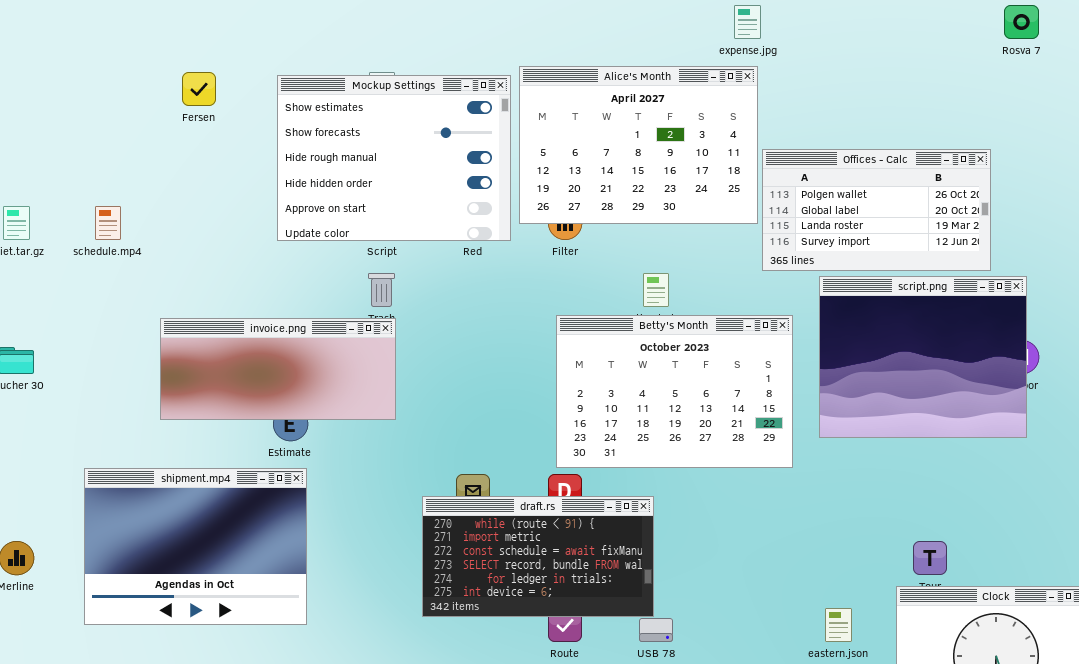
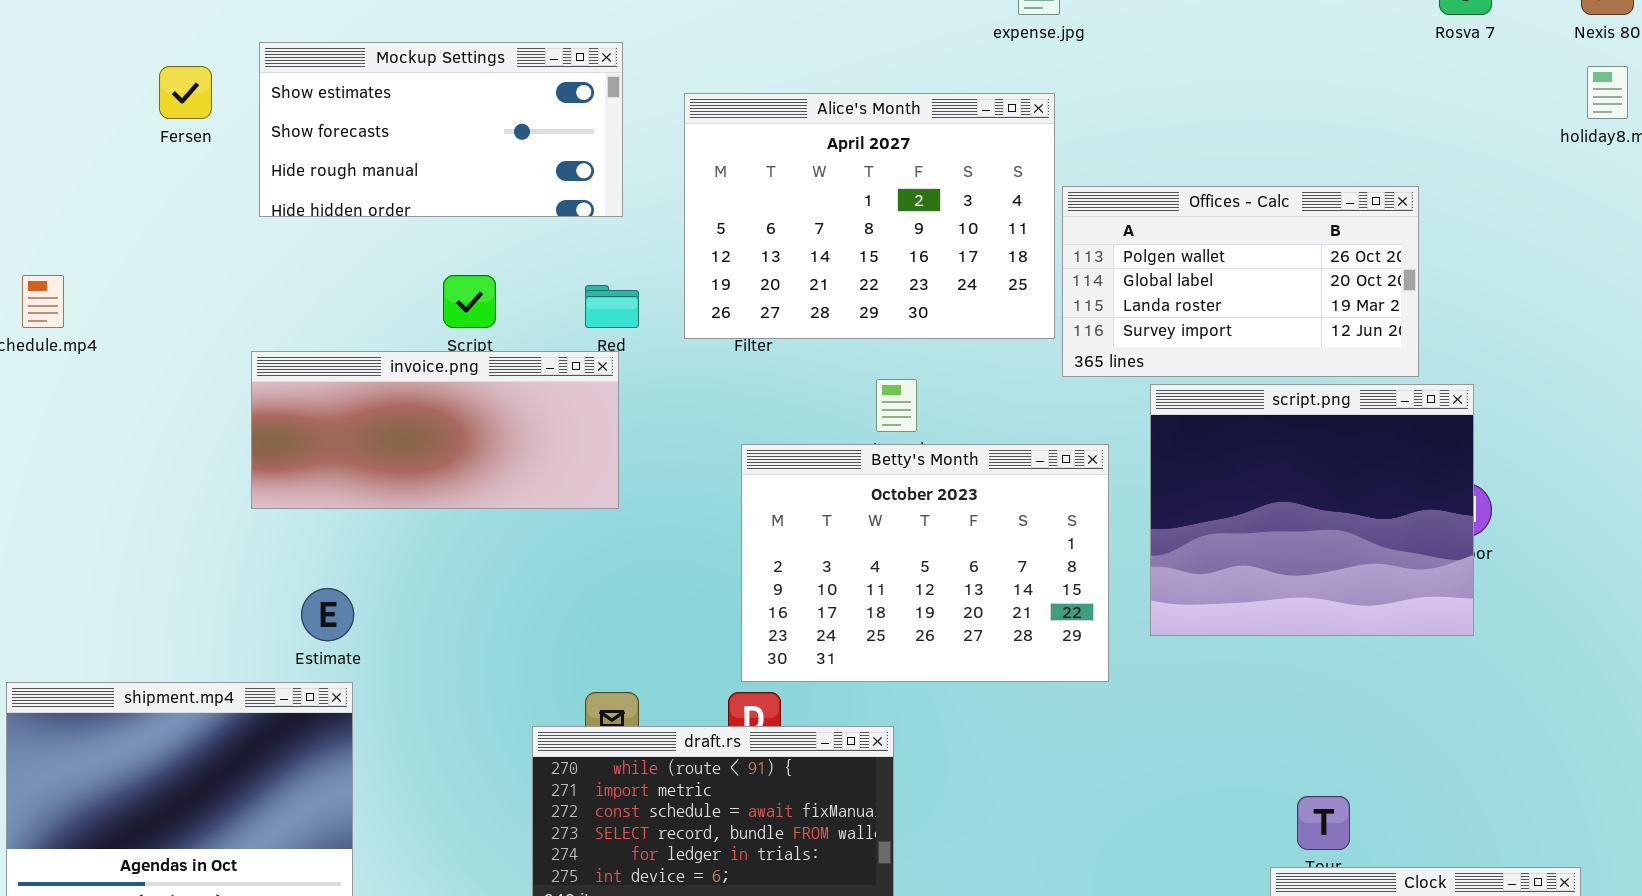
Alice's Month: [519,66,758,224] -> [684,93,1055,339], moved
Mockup Settings: [277,75,511,241] -> [259,42,623,217], moved, resized
invoice.png: [160,318,396,420] -> [251,351,619,509], moved

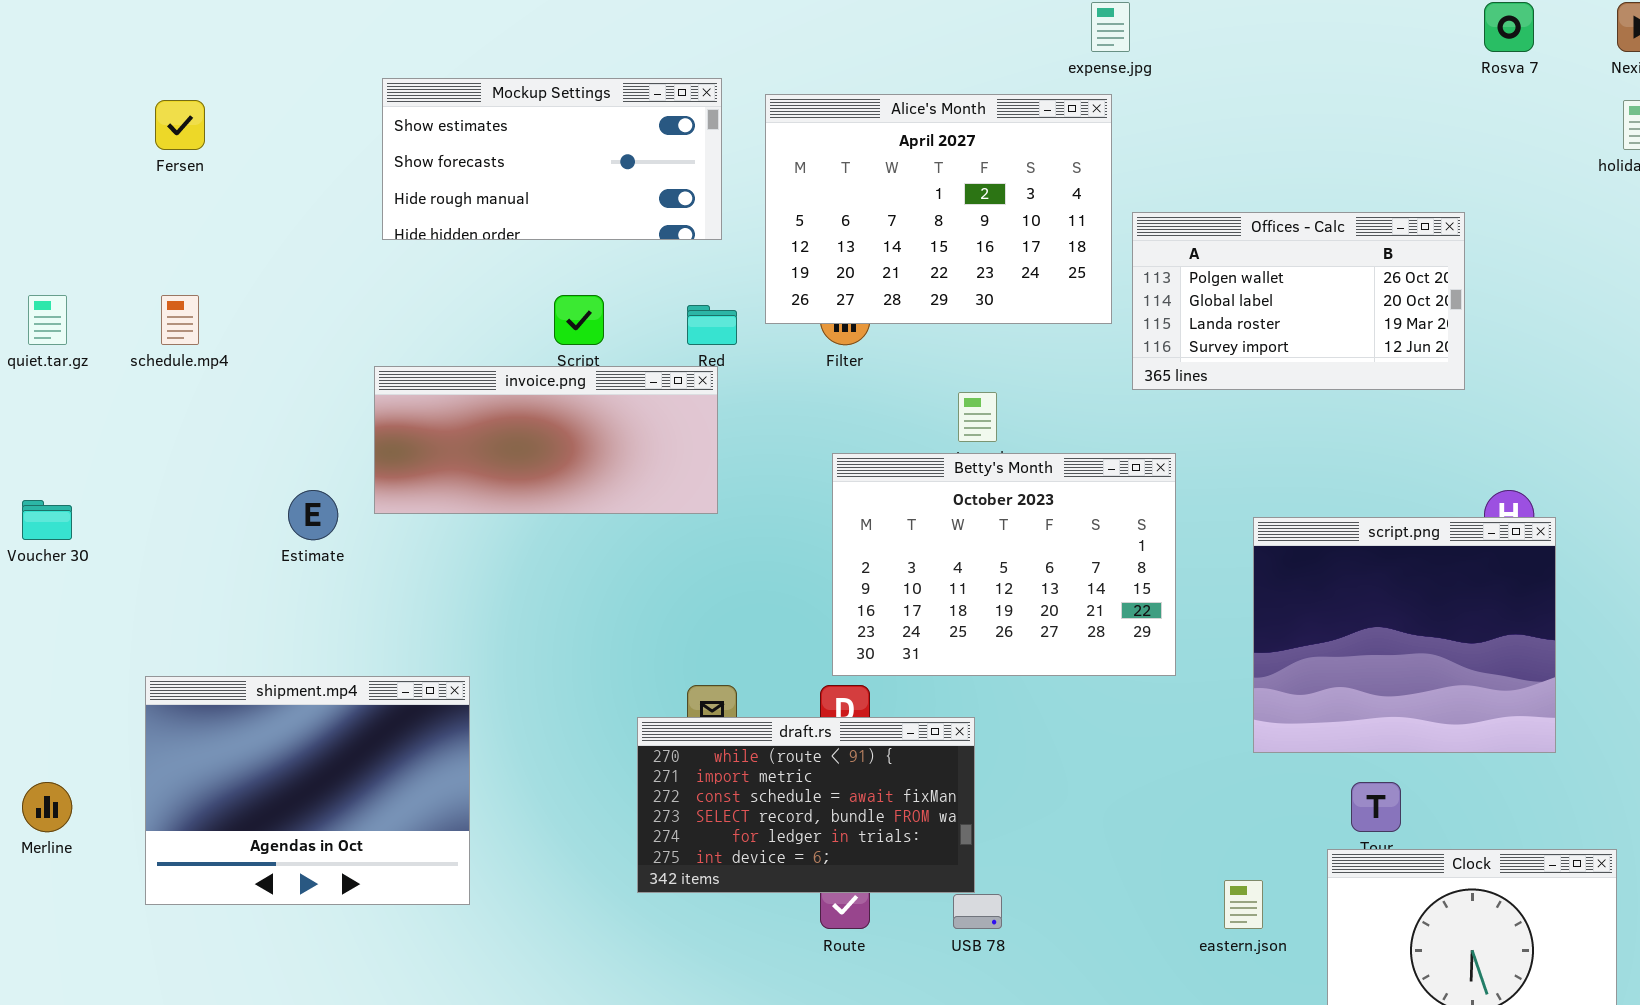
Fersen: [159,66,212,119] -> [155,100,205,150], moved
Alice's Month: [684,93,1055,339] -> [765,94,1112,324], moved
script.png: [1150,384,1474,636] -> [1253,517,1556,753], moved
Estimate: [301,588,354,641] -> [288,490,338,540], moved

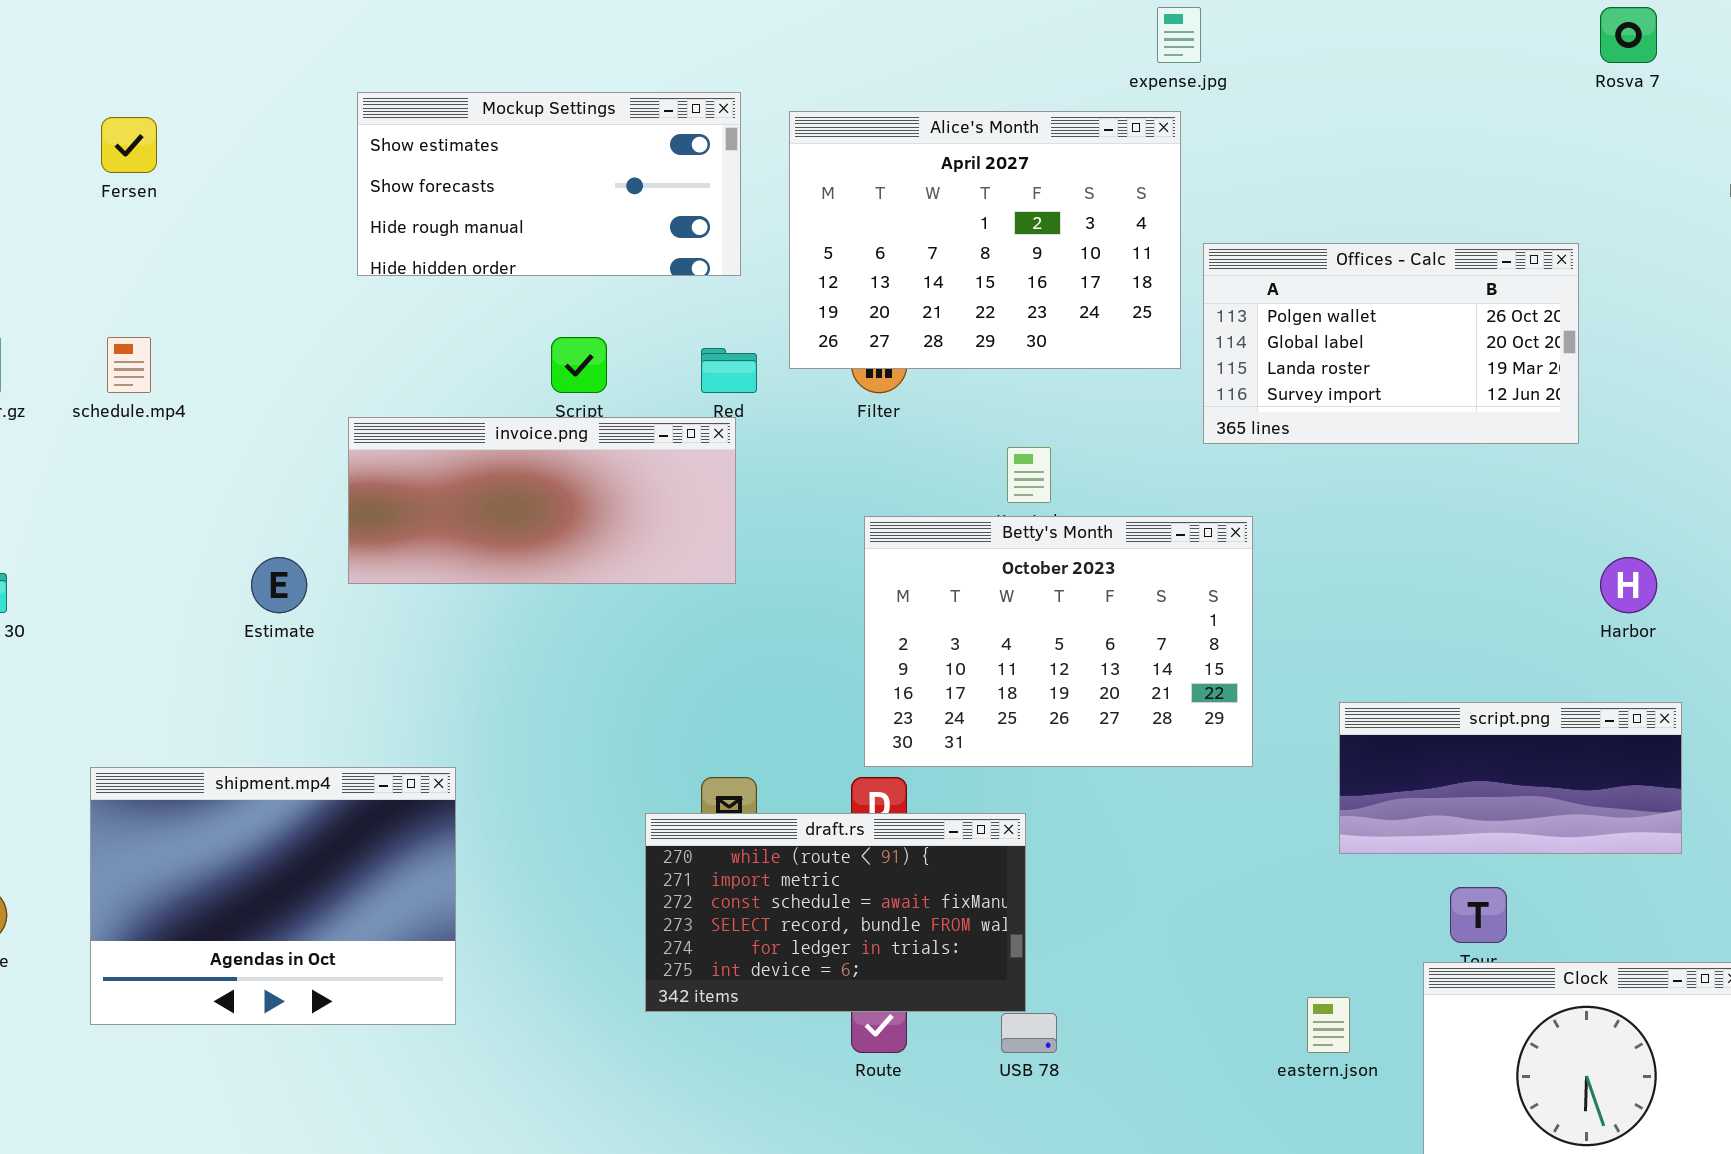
script.png: [1253,517,1556,753] -> [1339,702,1682,854], resized

